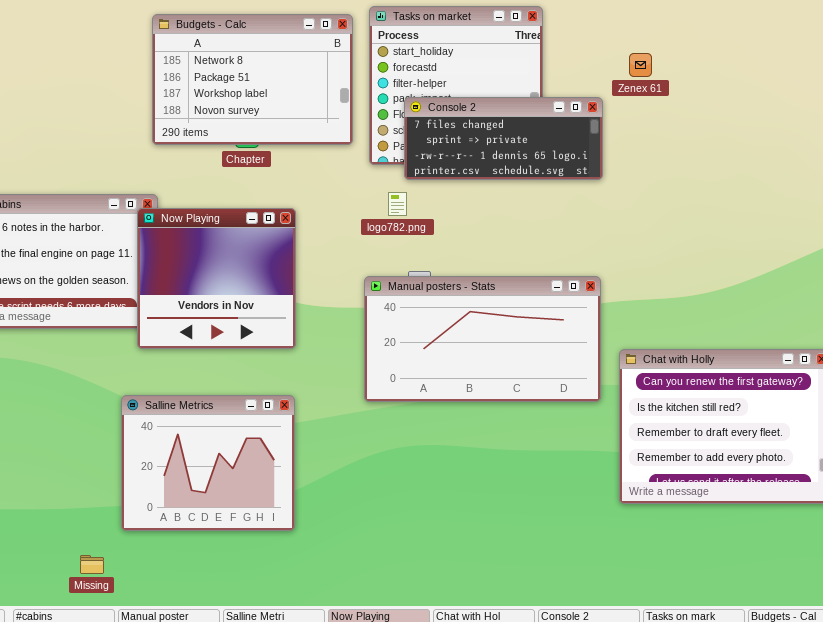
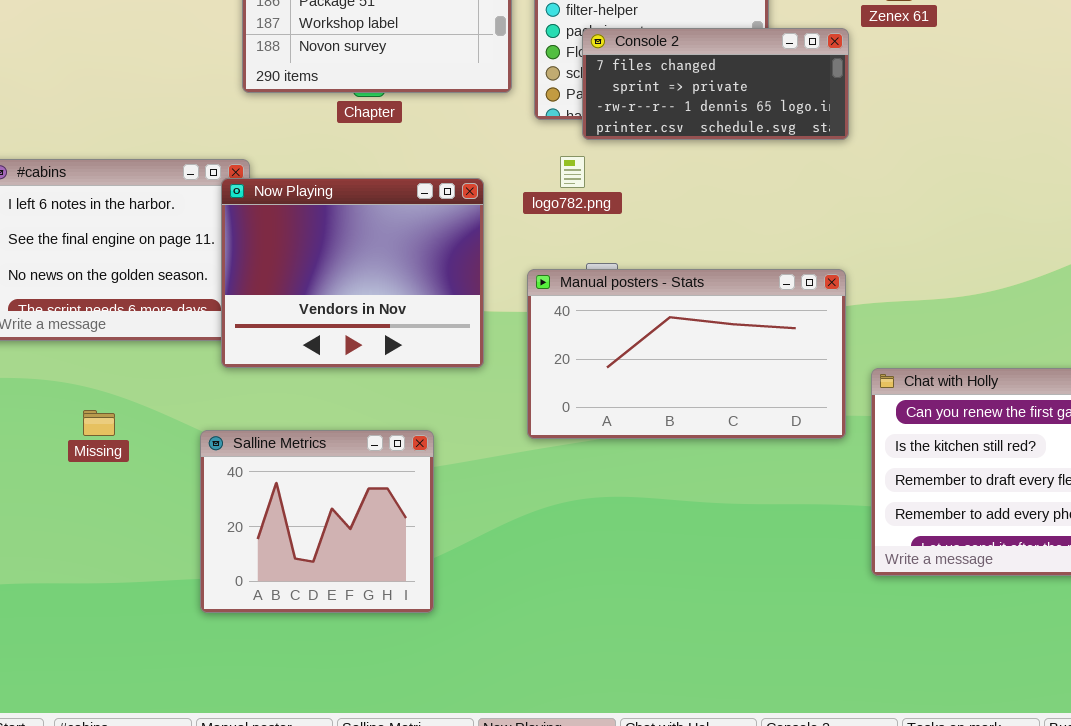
Now Playing: [137,208,296,349] -> [221,178,484,368], resized
Missing: [80,555,104,574] -> [83,410,115,436], moved

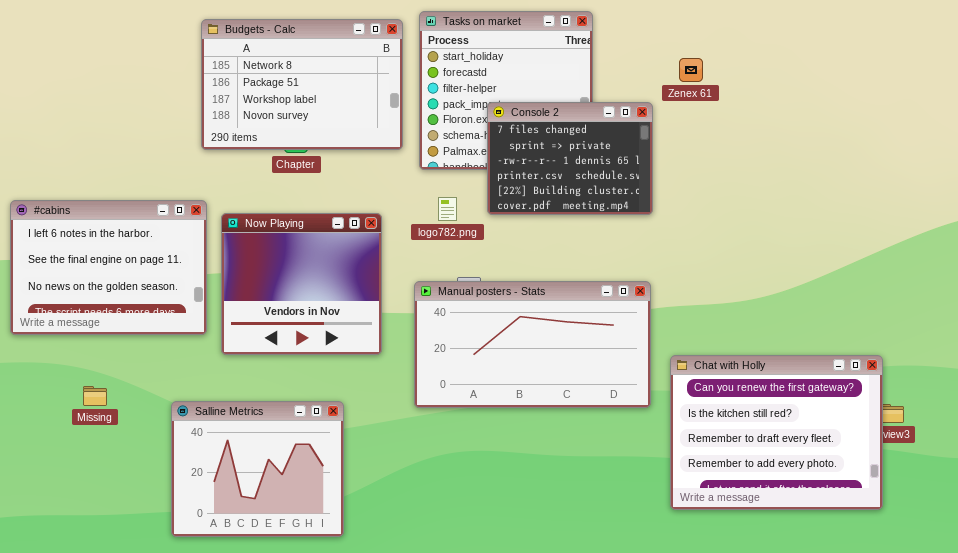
Console 2: [582,28,849,140] -> [487,102,653,215], resized
Now Playing: [221,178,484,368] -> [221,213,382,355], resized

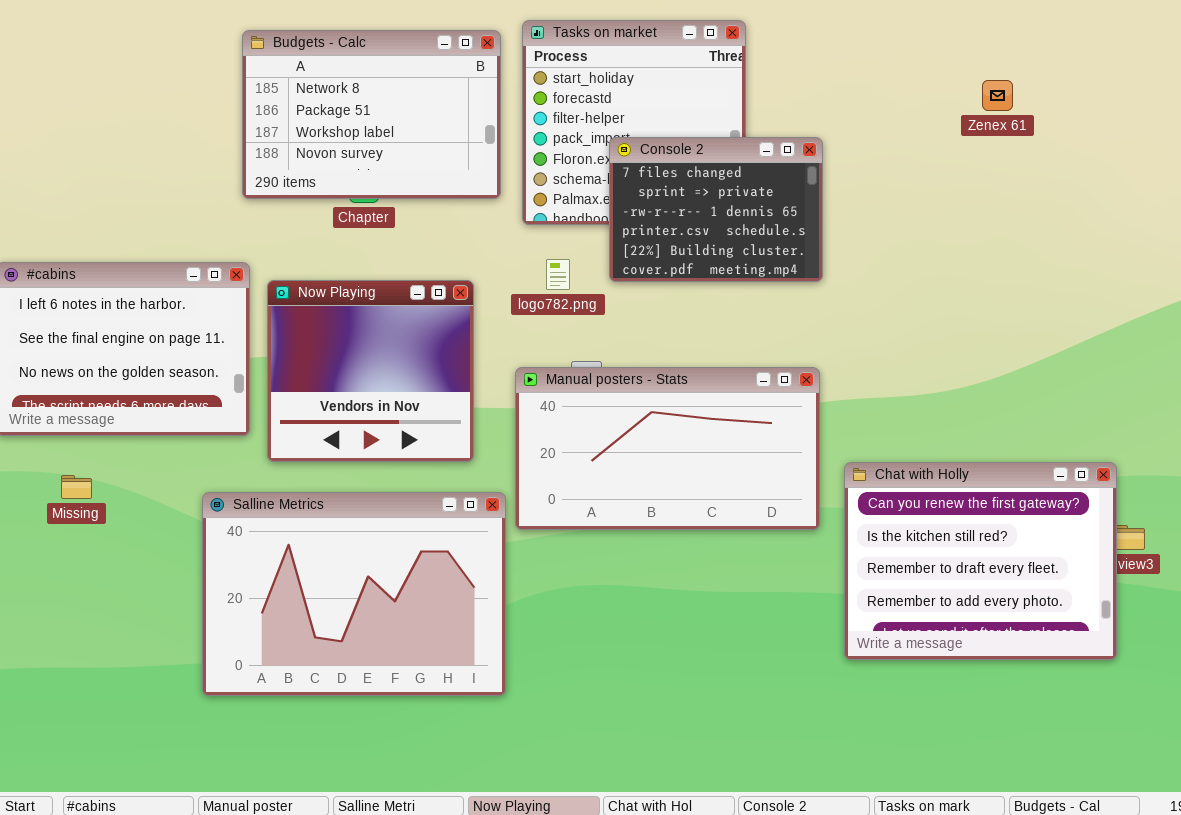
Zenex 61: [679,58,703,82] -> [982,80,1013,111], moved
Missing: [83,386,107,406] -> [61,475,92,499], moved
Salline Metrics: [171,401,344,537] -> [202,492,506,696], resized

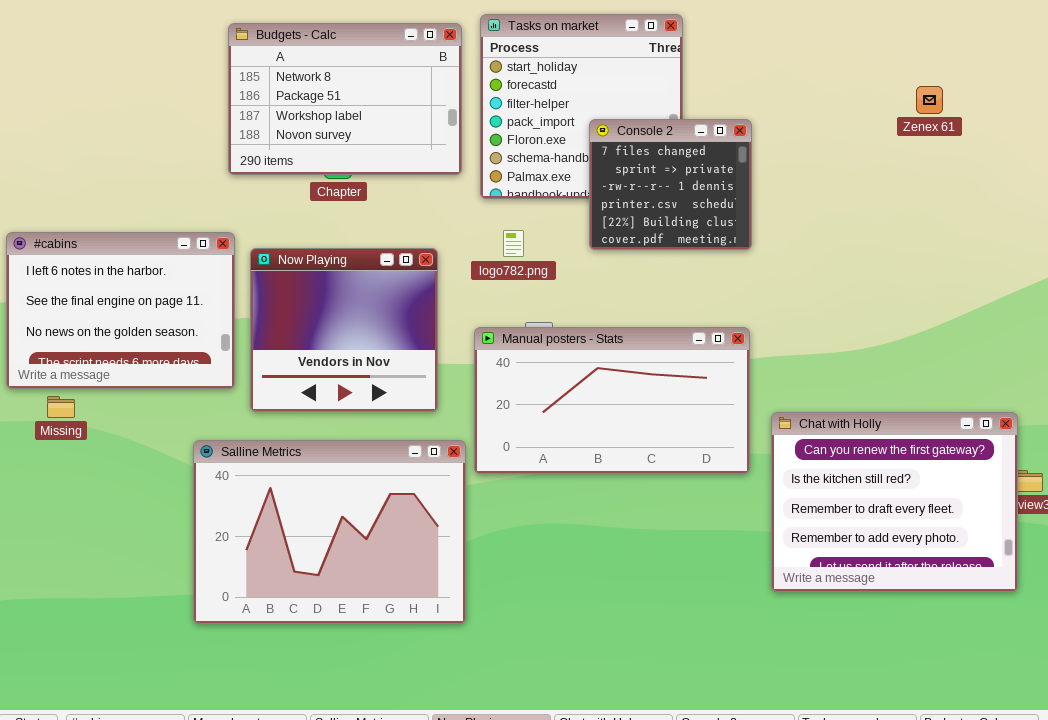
Zenex 61: [982,80,1013,111] -> [916,86,943,114], moved
Console 2: [609,137,823,282] -> [589,119,752,250], resized
Missing: [61,475,92,499] -> [47,396,75,418], moved

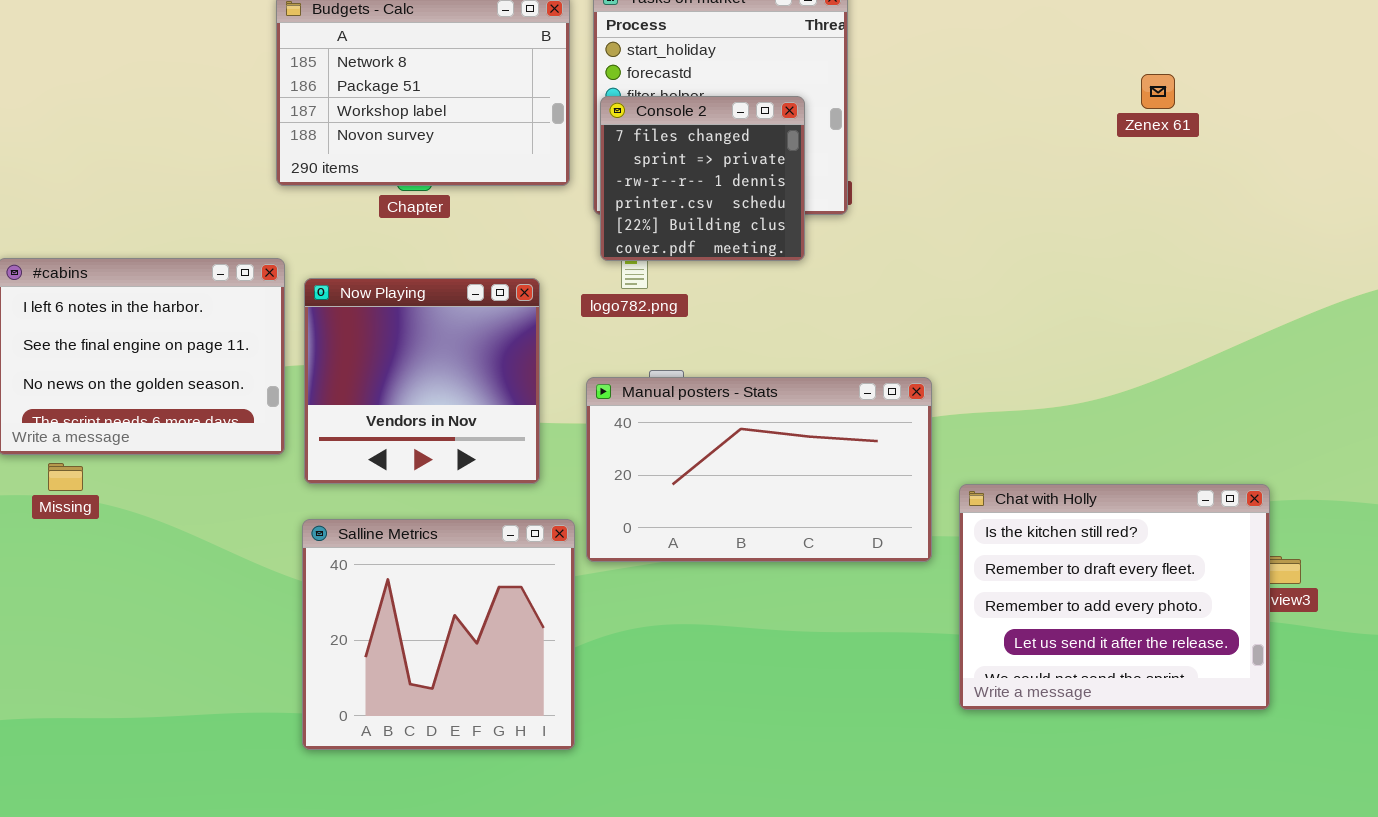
Console 2: [589,119,752,250] -> [600,96,805,261], moved
Chat with Holly: [771,412,1018,592] -> [959,484,1270,710], scrolled down 1 row
Salline Metrics: [193,440,466,624] -> [302,519,575,750], resized

